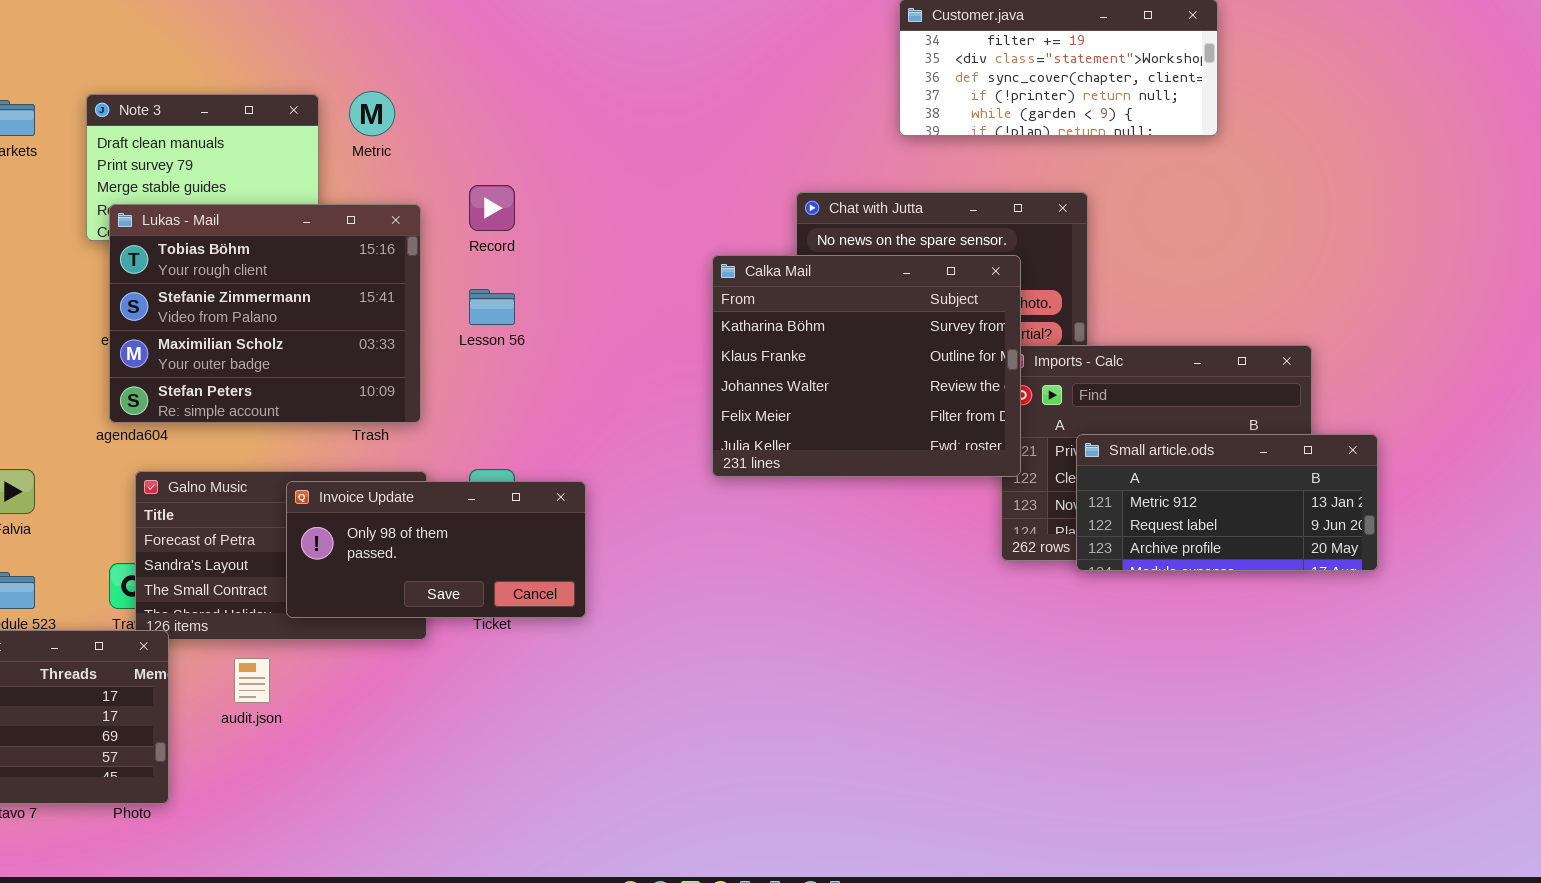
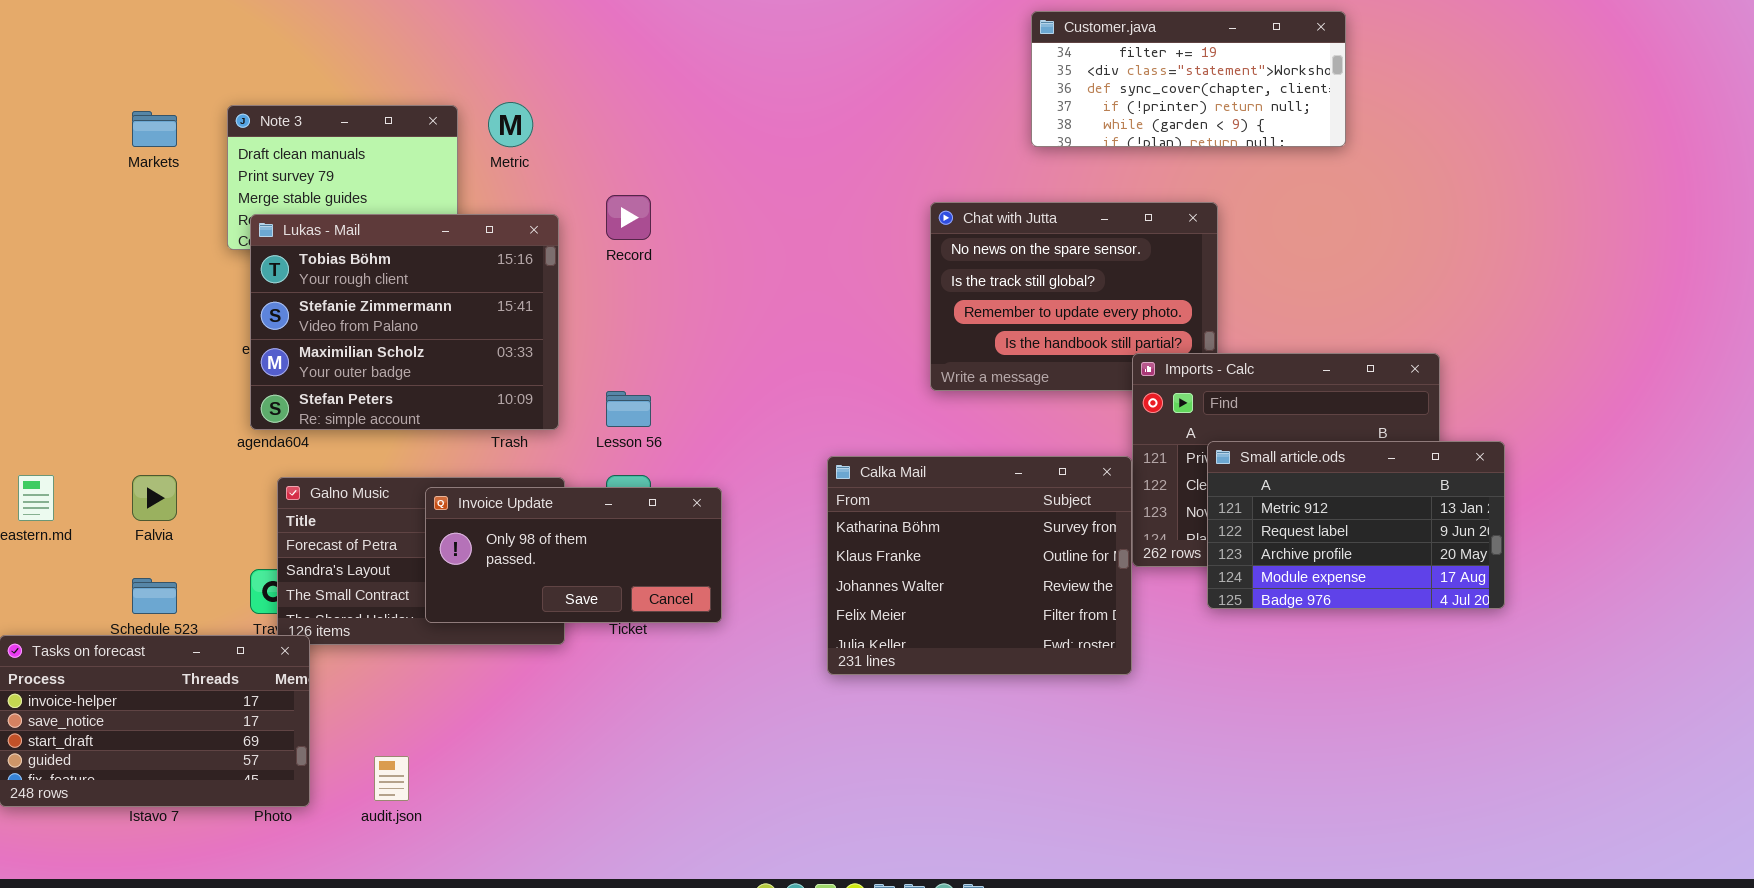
Calka Mail: [712,255,1021,477] -> [827,456,1132,675], moved
Lesson 56: [469,289,515,325] -> [606,391,651,427], moved
Small article.ods: [1076,434,1378,571] -> [1207,441,1505,609], resized
audit.json: [234,658,270,703] -> [374,756,409,801], moved

